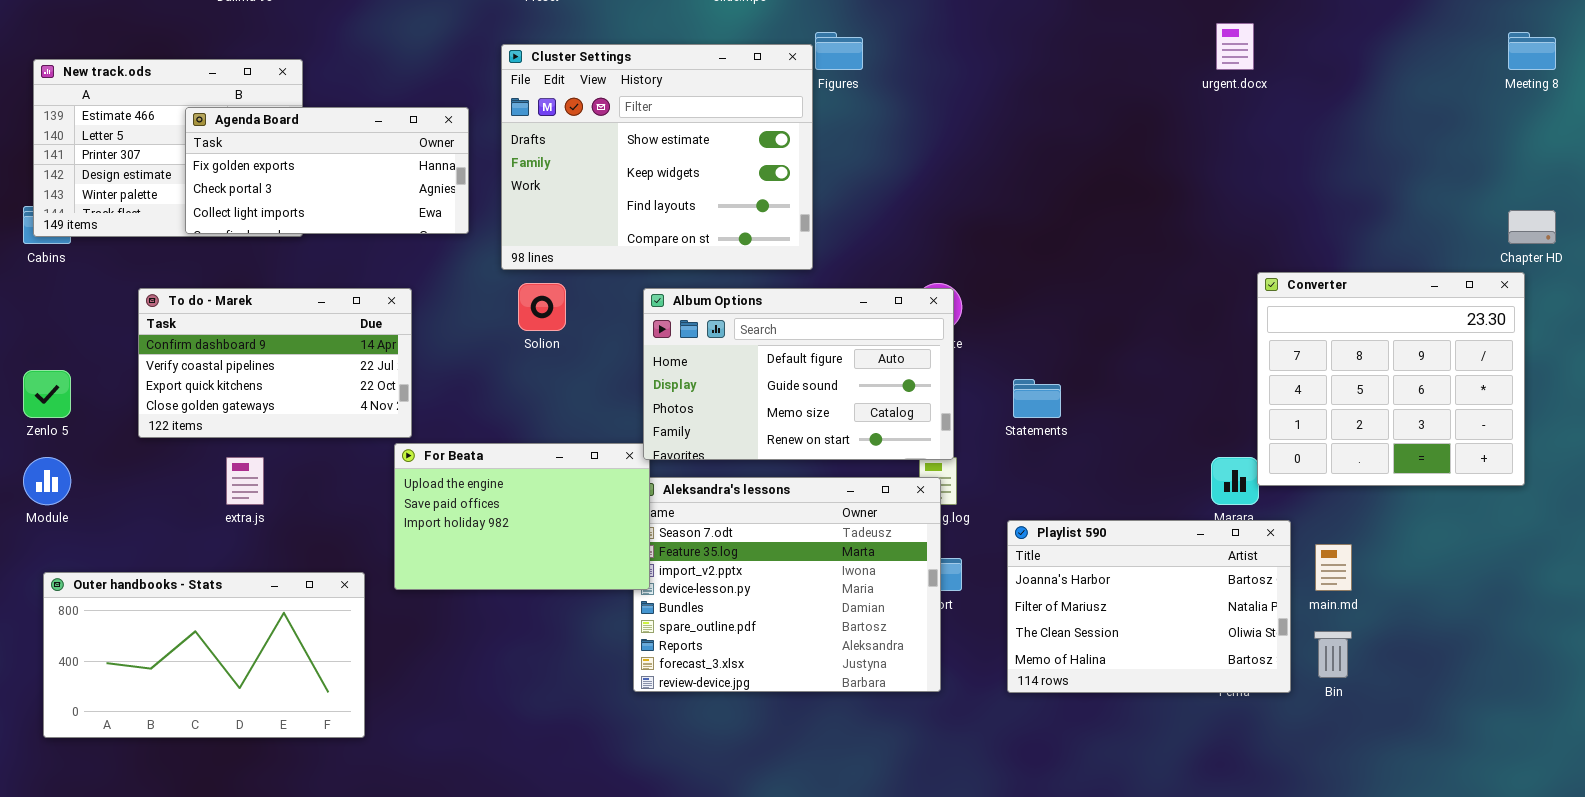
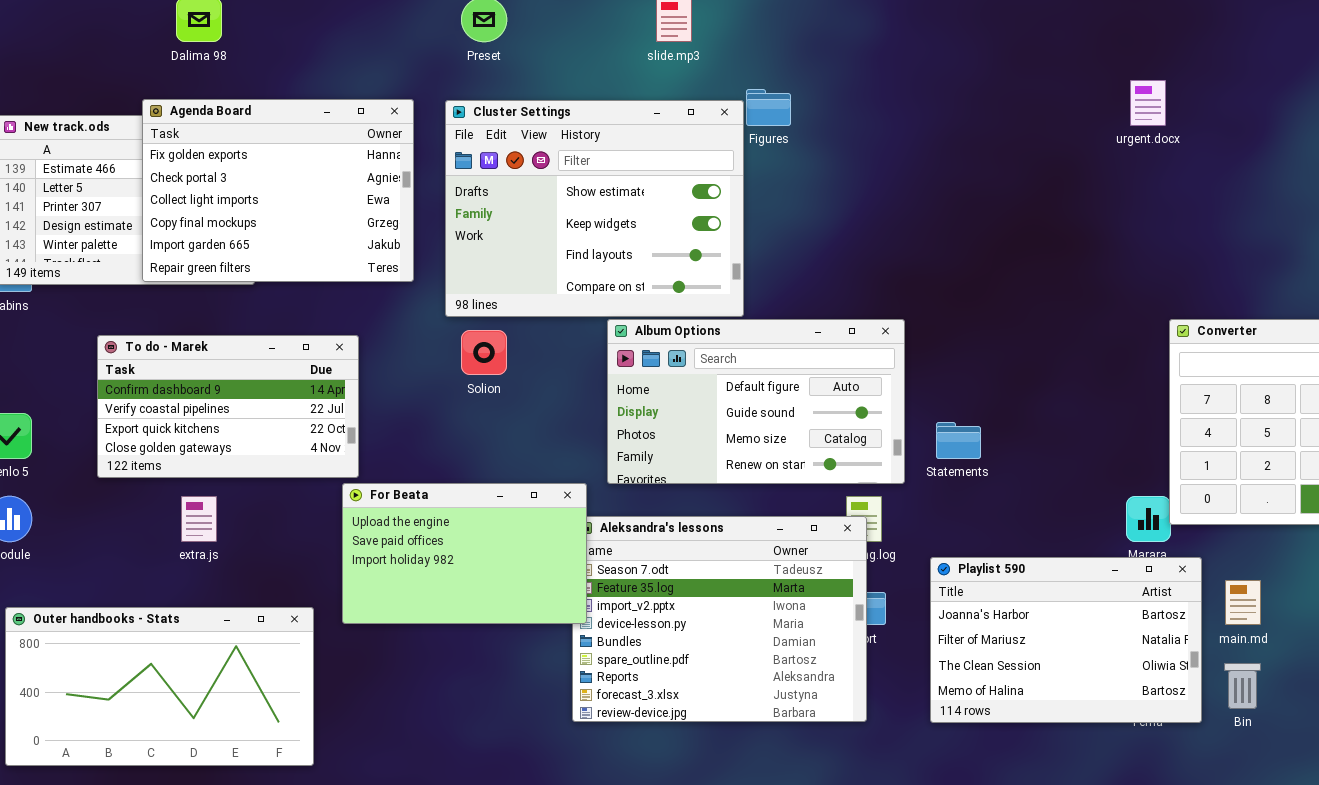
Agenda Board: [185,107,469,234] -> [142,99,414,282], resized
Album Options: [643,288,954,460] -> [607,319,905,484], moved

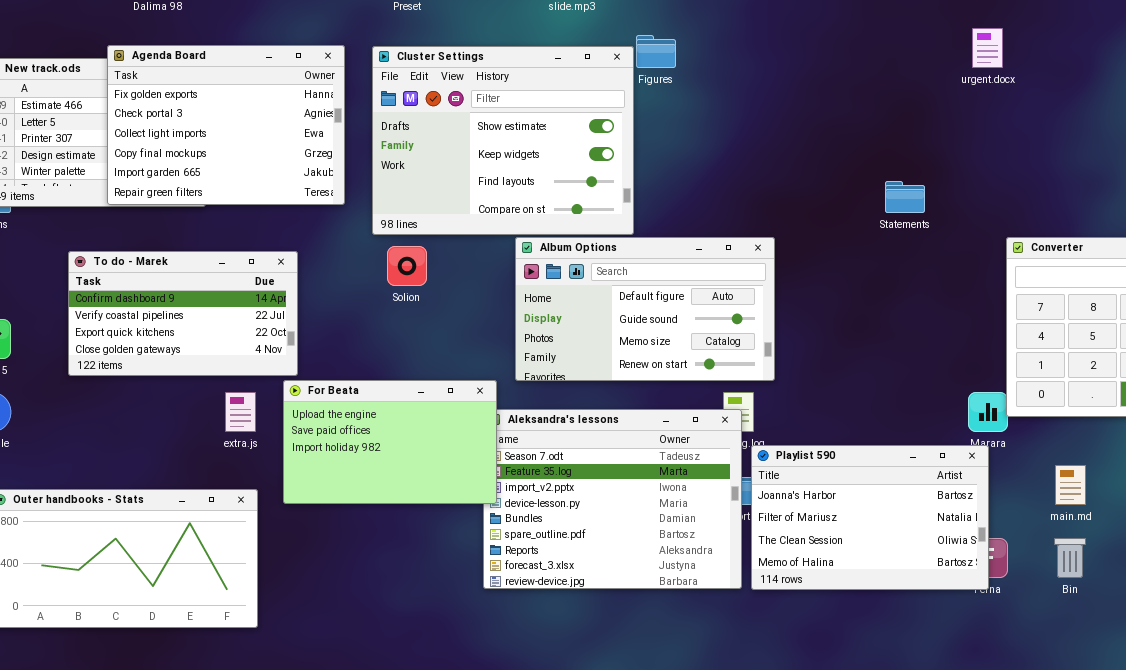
Statements: [936,422,981,459] -> [885,181,925,213], moved
extra.js: [181,496,217,542] -> [225,392,256,432], moved
Playlist 590: [930,557,1202,723] -> [751,445,989,590], moved

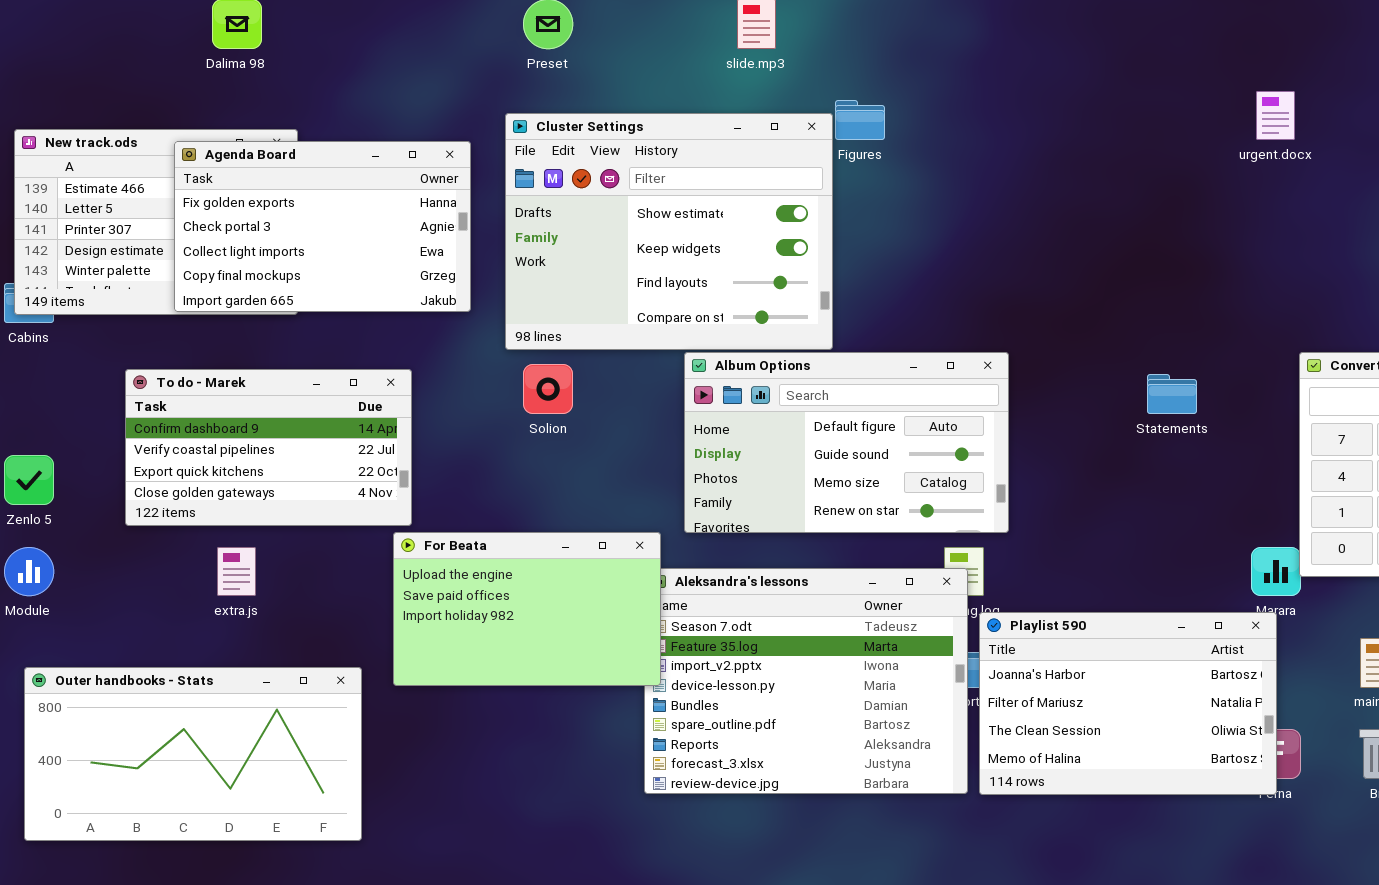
Agenda Board: [107,45,345,205] -> [174,141,471,312], resized
Statements: [885,181,925,213] -> [1147,374,1197,414], moved
extra.js: [225,392,256,432] -> [217,547,256,596], moved

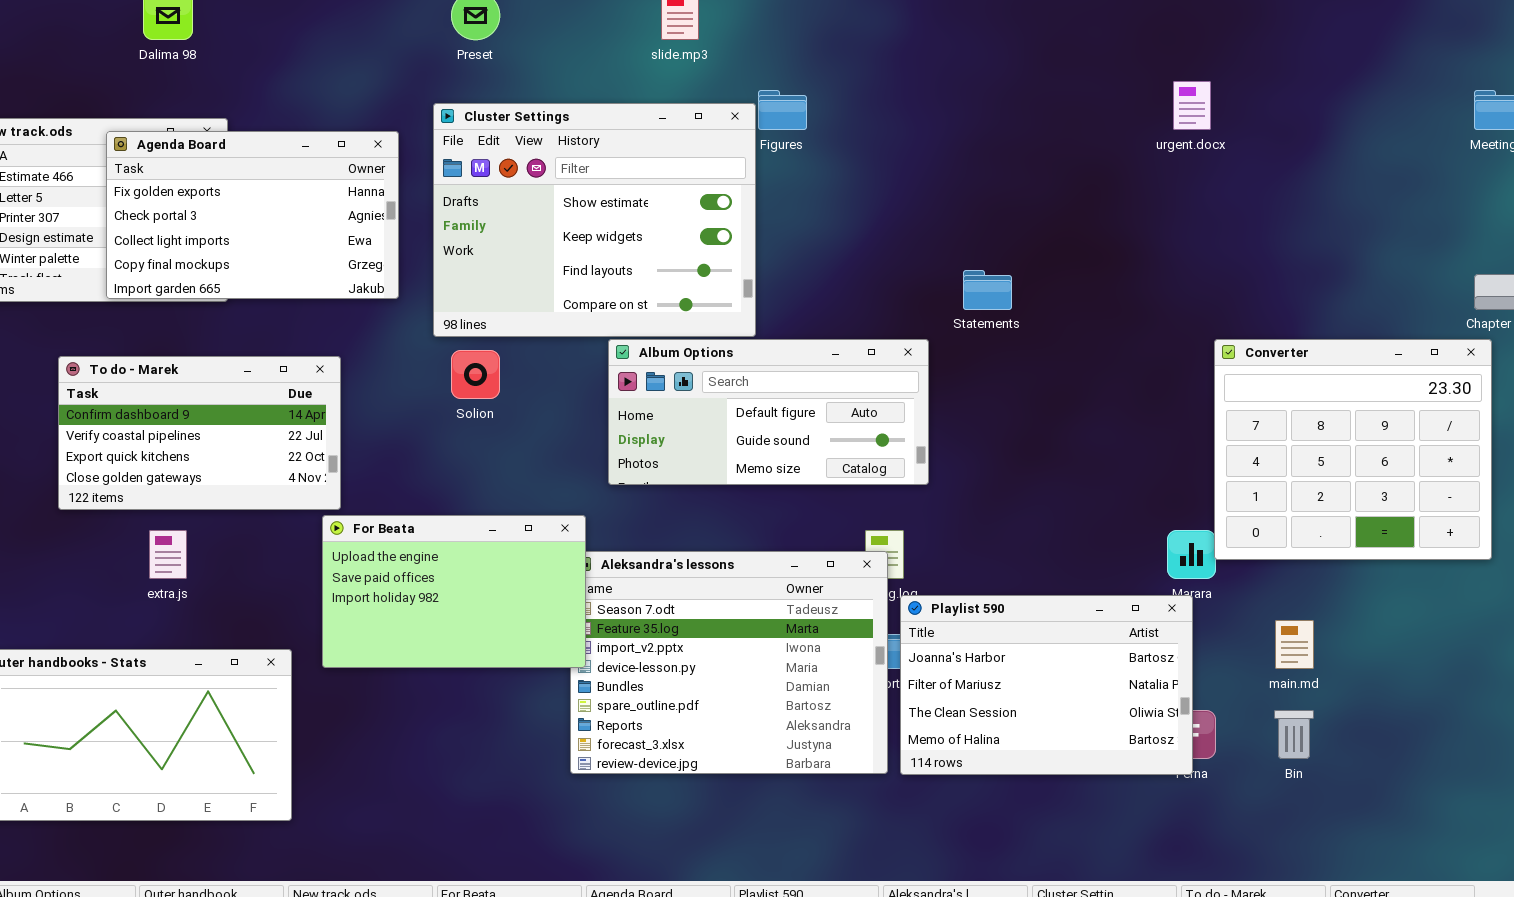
Album Options: [684,352,1009,533] -> [608,339,929,485], resized
Statements: [1147,374,1197,414] -> [963,270,1012,310], moved

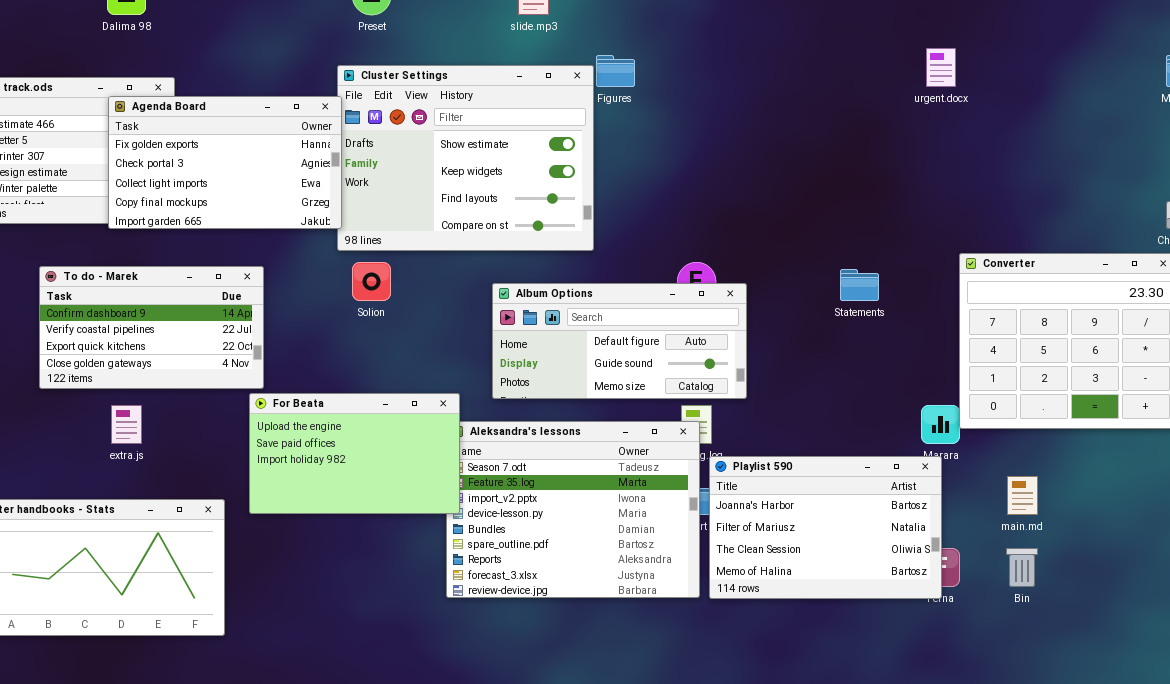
Agenda Board: [106,131,399,299] -> [108,96,342,229], moved
Statements: [963,270,1012,310] -> [840,269,879,301], moved
Album Options: [608,339,929,485] -> [492,283,747,399], moved

